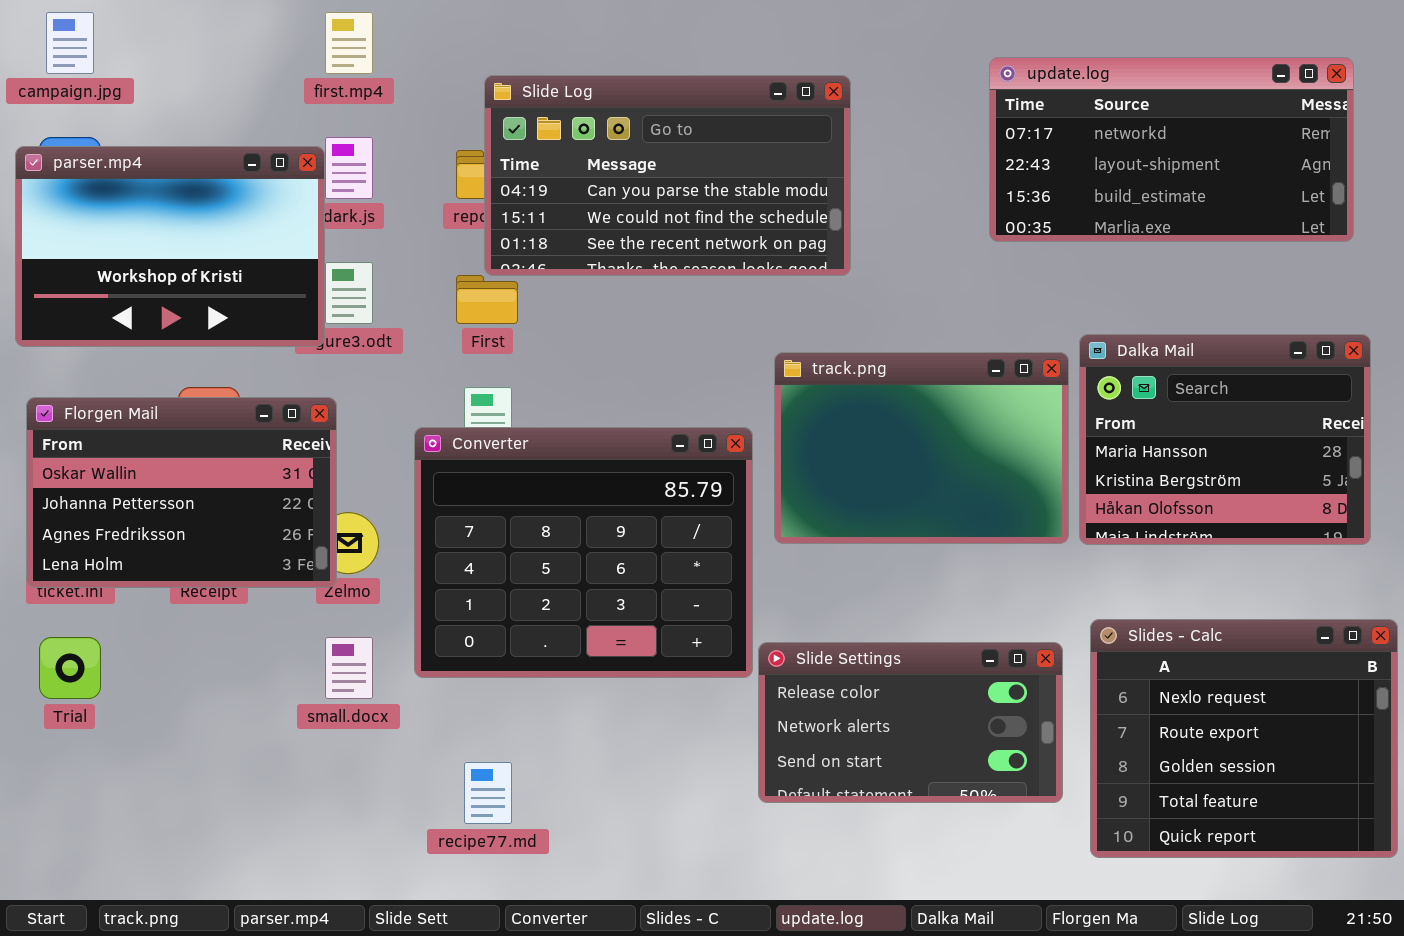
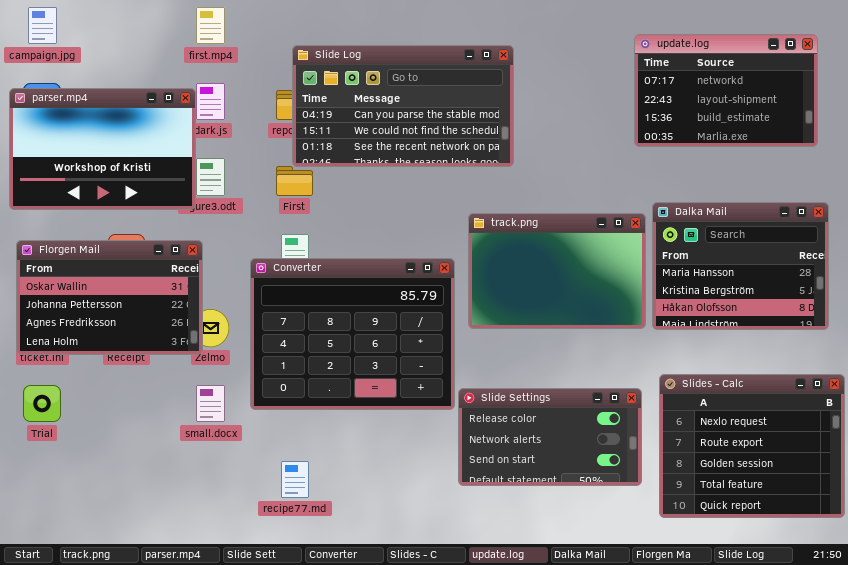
update.log: [989,57,1354,242] -> [634,34,818,147], resized

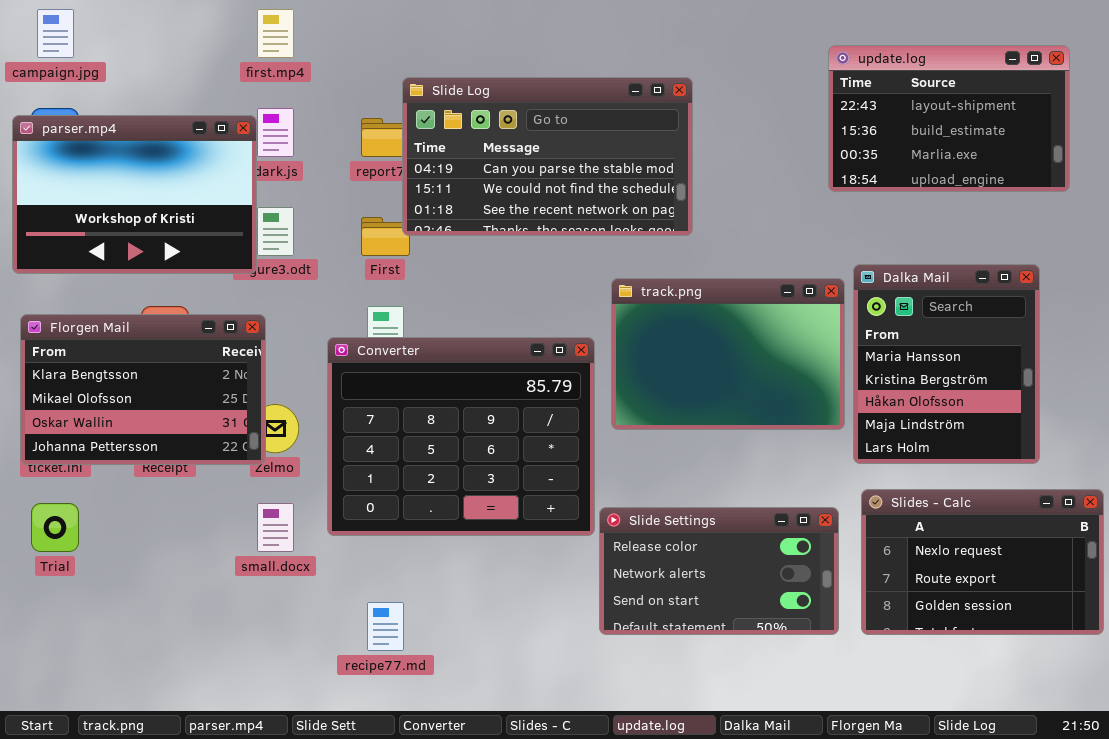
update.log: [634,34,818,147] -> [828,45,1070,192], scrolled down 1 row
Slide Log: [292,45,514,167] -> [402,77,693,236], moved
Dalka Mail: [652,202,829,330] -> [853,264,1040,464], resized
Florgen Mail: [16,240,203,355] -> [20,314,266,465], scrolled up 2 rows
Slides - Calc: [659,374,845,518] -> [861,489,1104,635], resized

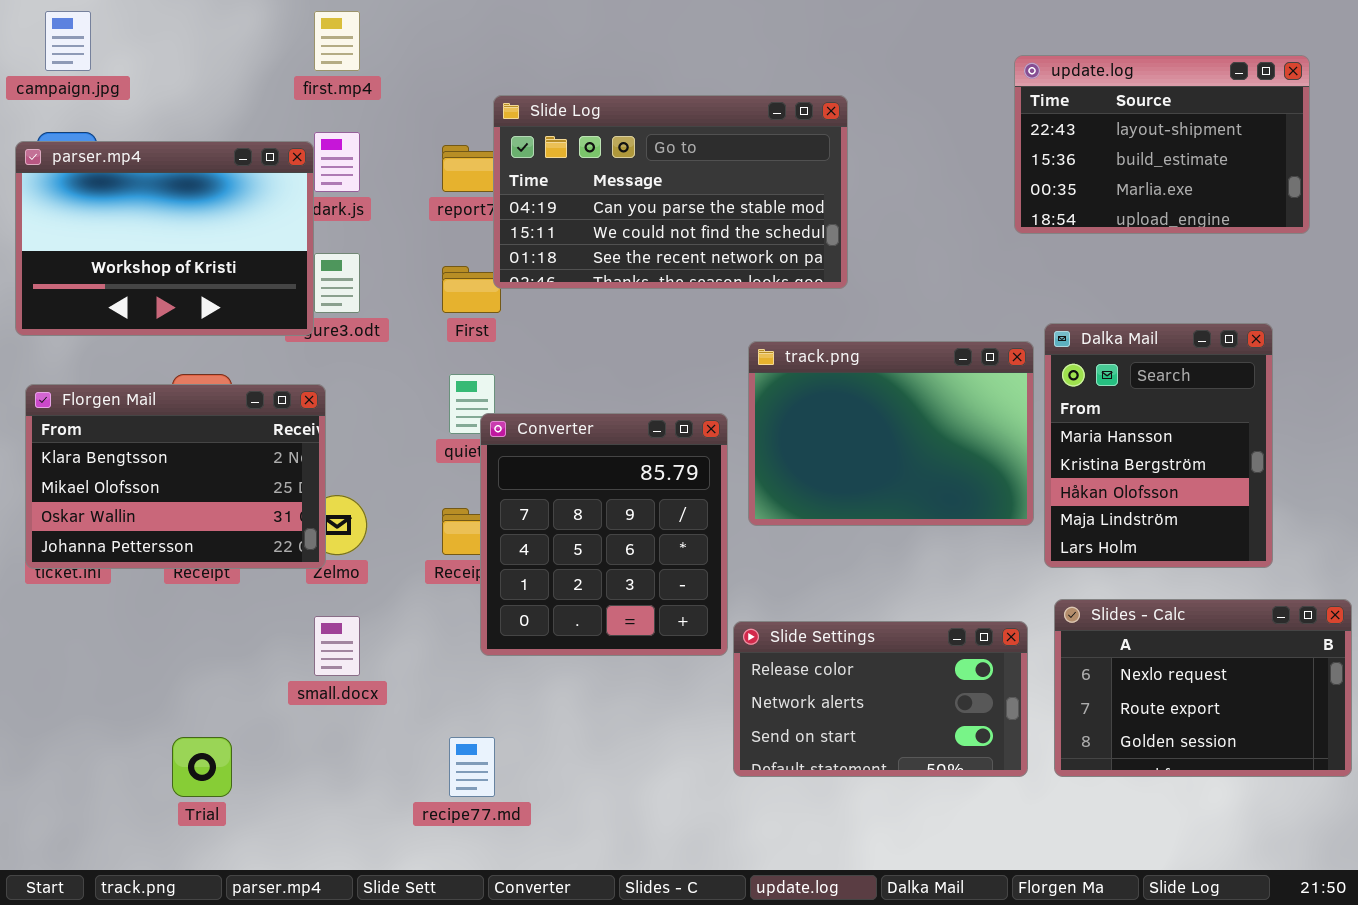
Converter: [327,337,595,536] -> [480,413,728,656], resized
Trial: [31,503,79,552] -> [172,737,232,797], moved

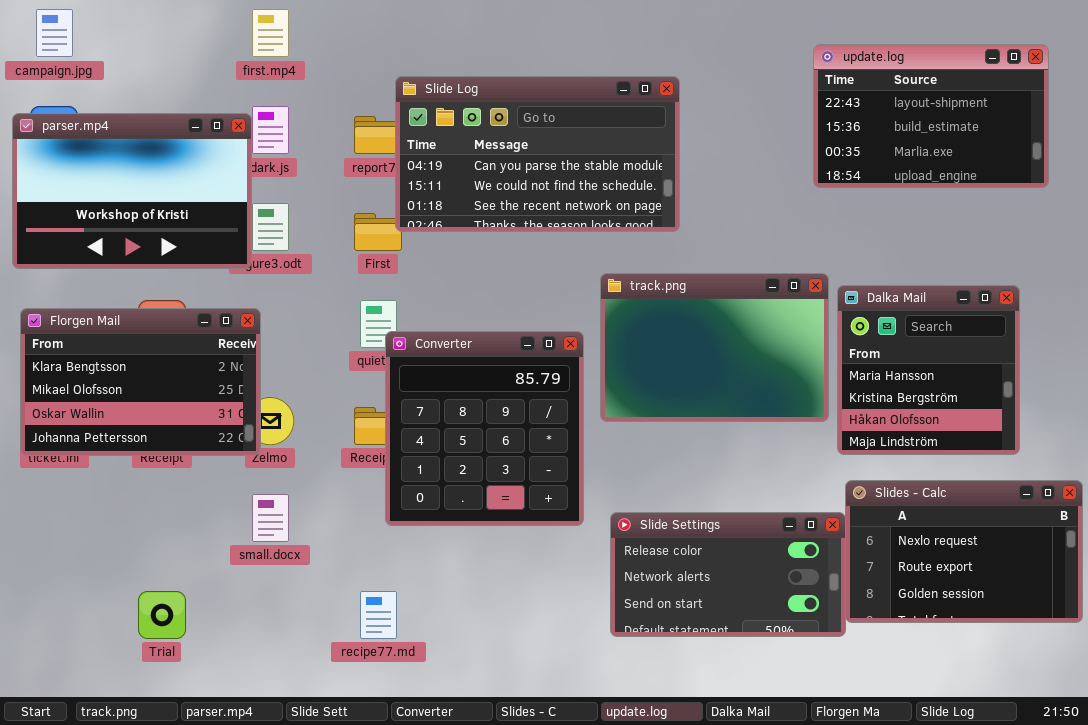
Dalka Mail: [1044,323,1273,568] -> [837,285,1020,455], resized
Slide Settings: [733,621,1028,777] -> [610,512,846,637], moved

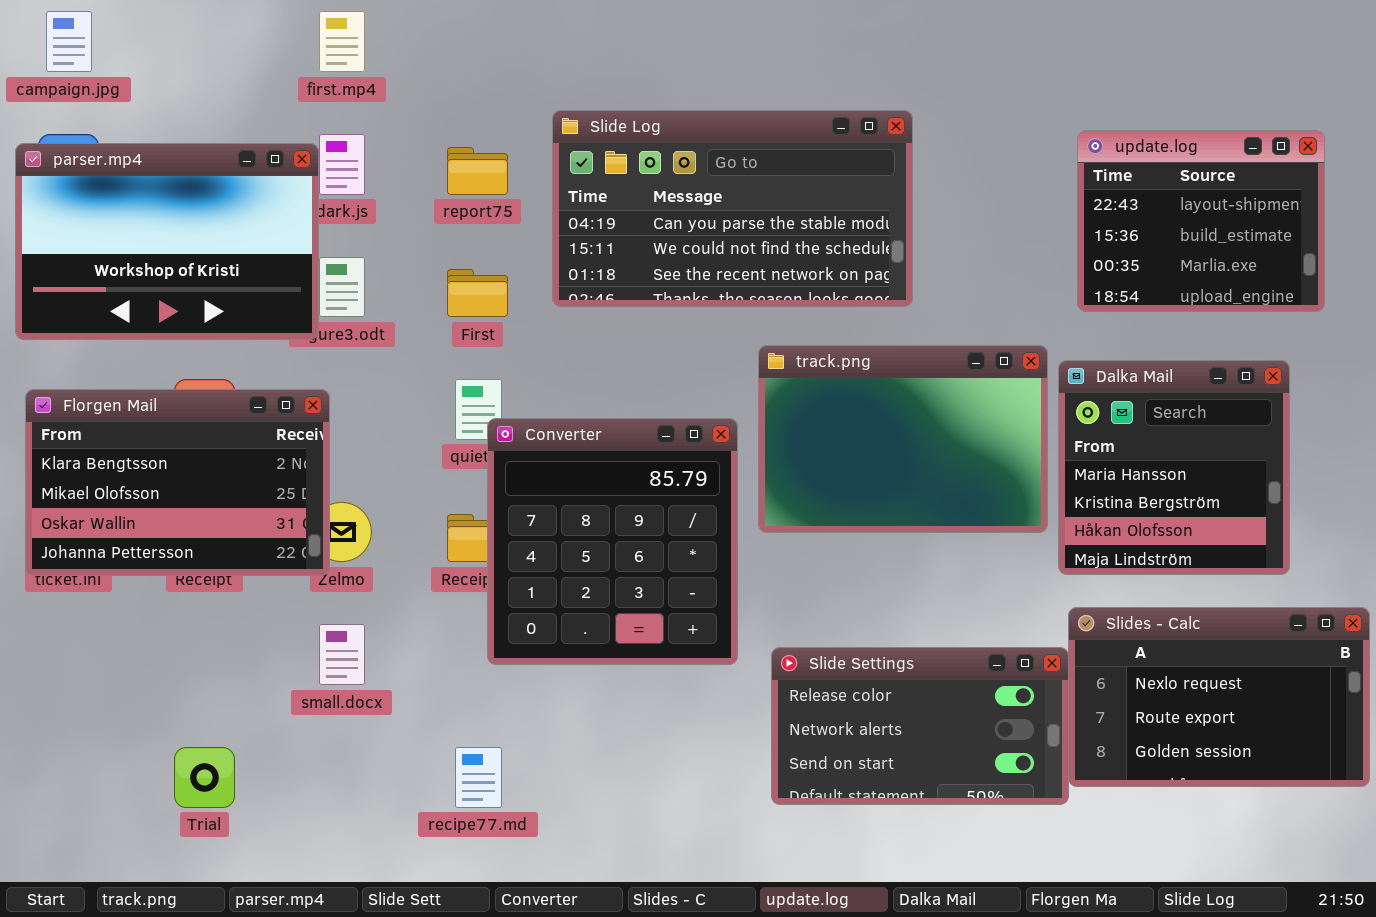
update.log: [813,44,1049,188] -> [1077,130,1325,312], moved, resized
Slide Log: [395,76,680,232] -> [552,110,913,307], moved

